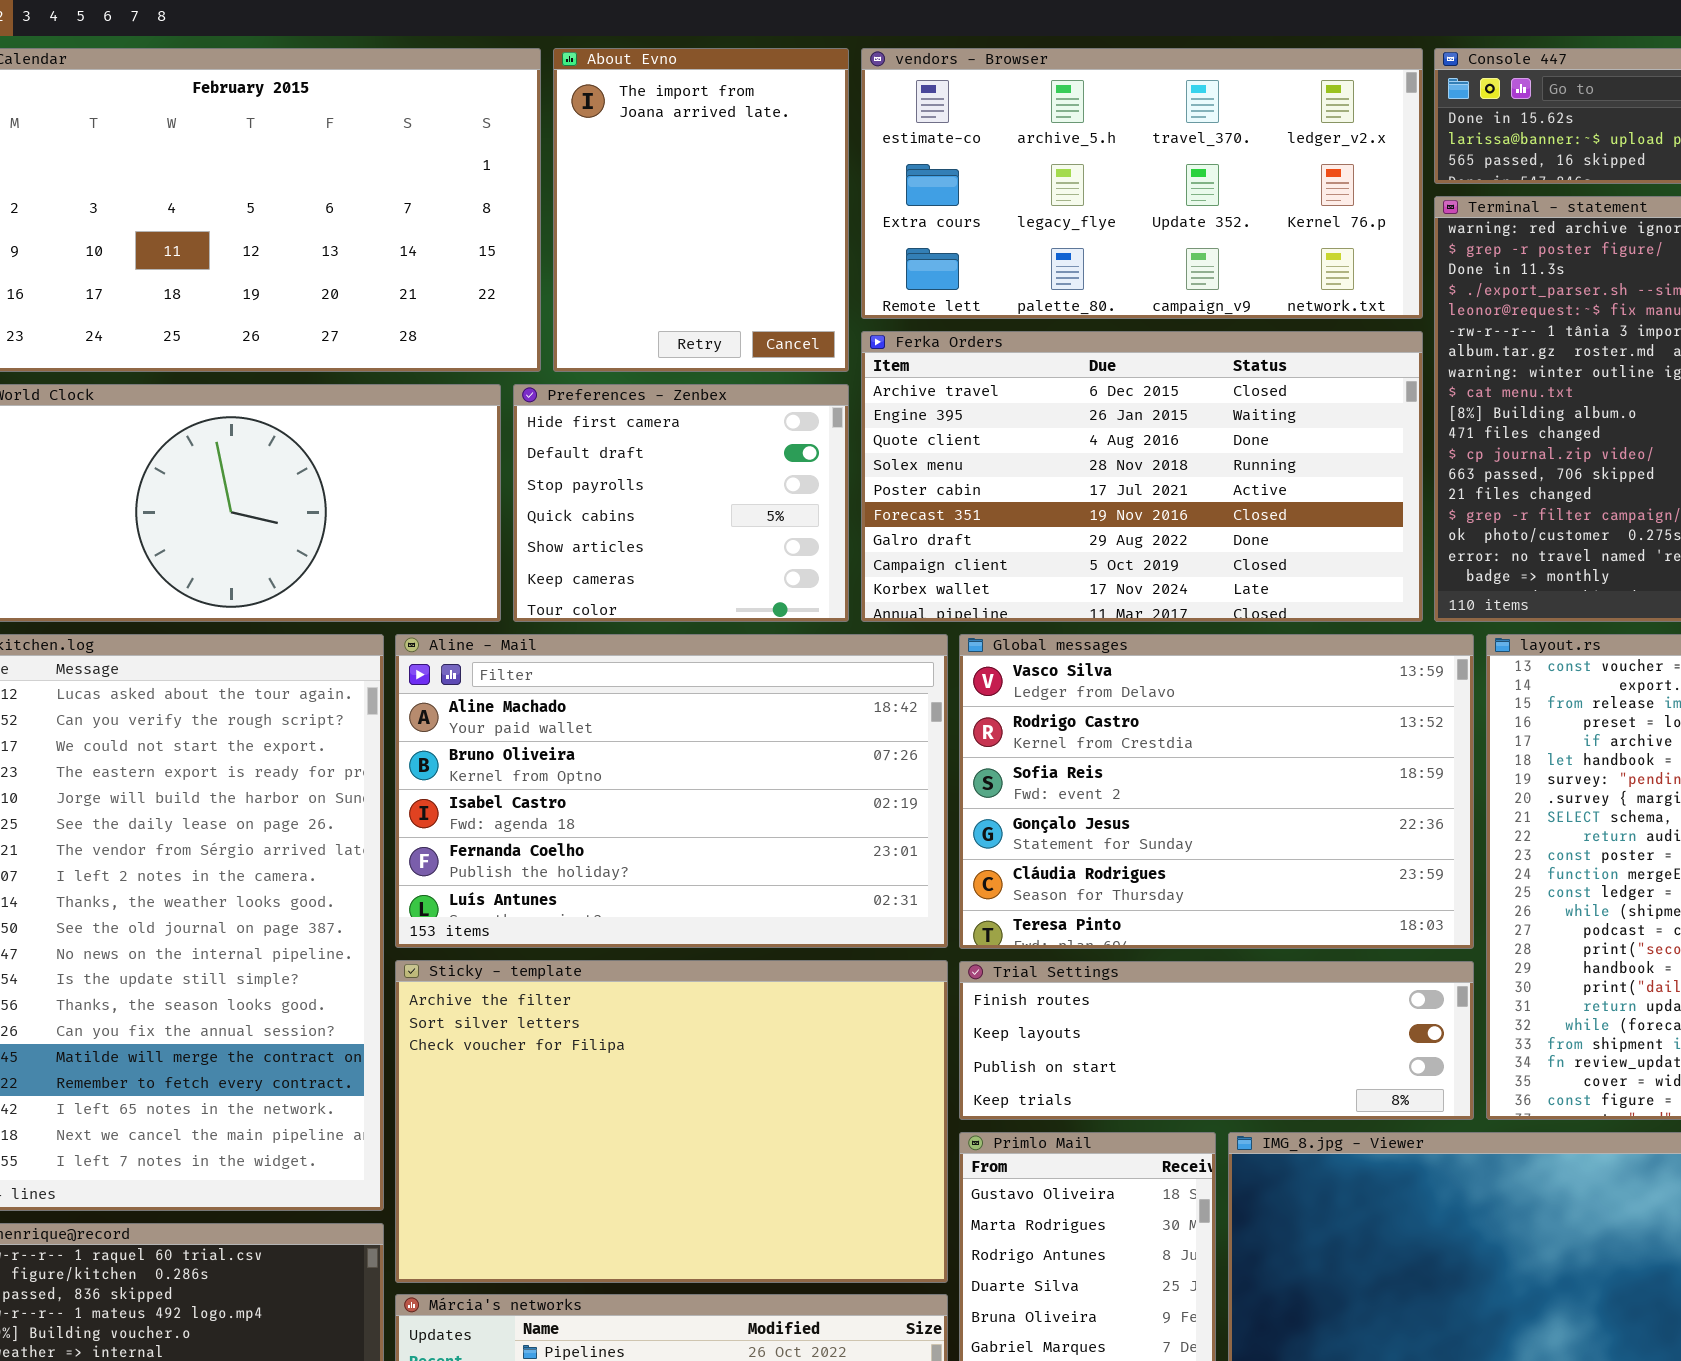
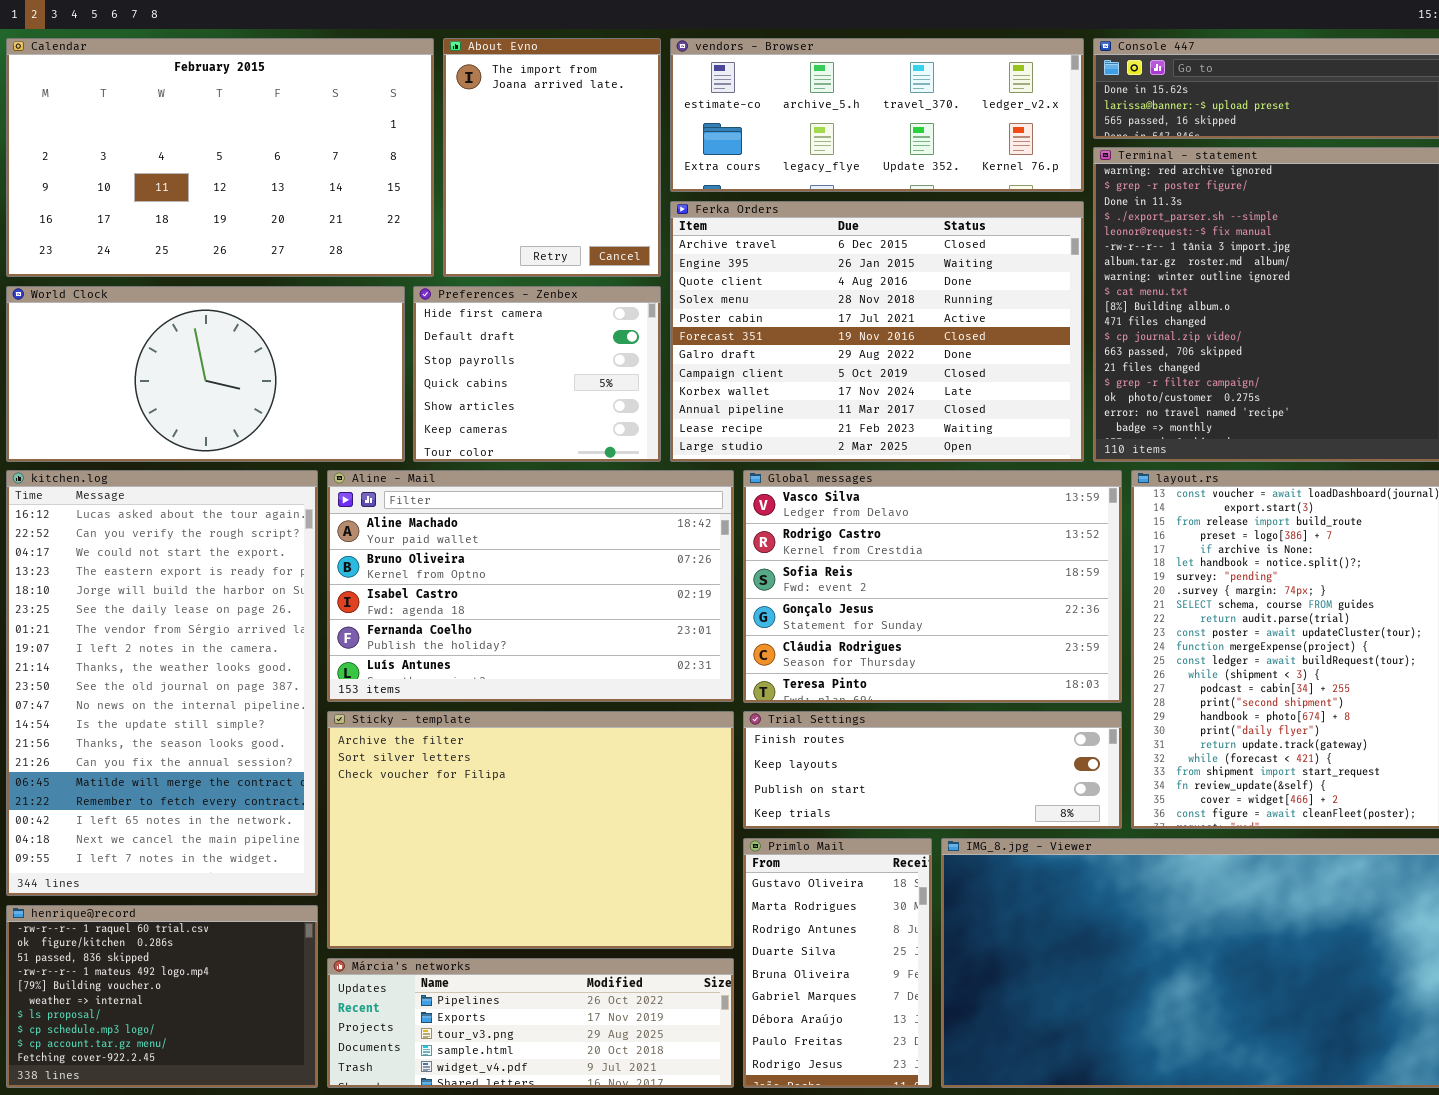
vendors - Browser: [861,48,1423,319] -> [670,38,1084,192], resized
Ferka Orders: [861,331,1423,622] -> [670,201,1084,462], resized

